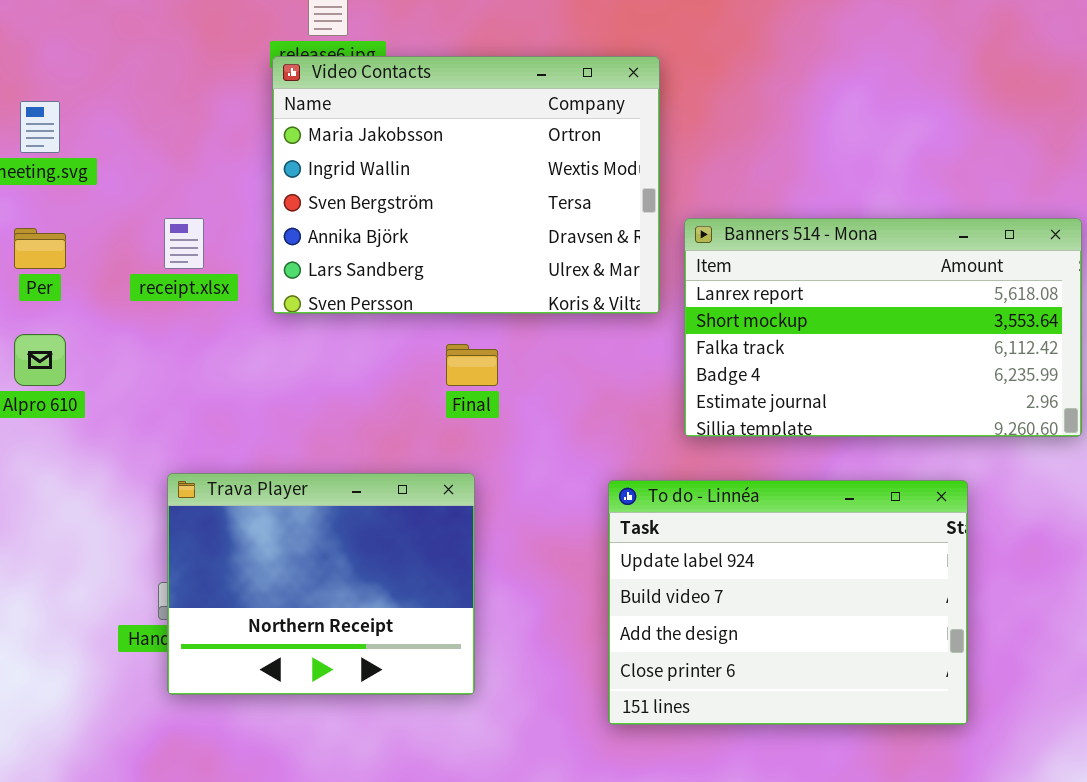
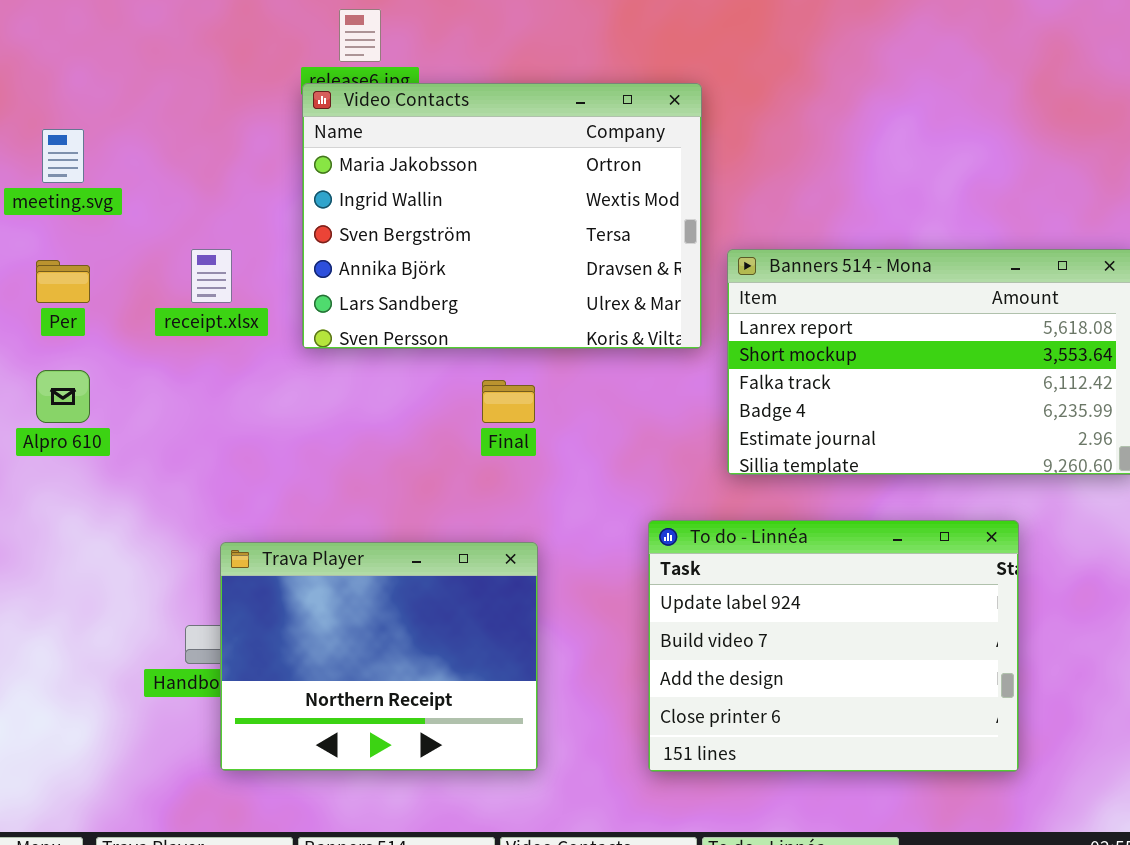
Trava Player: [167,473,475,695] -> [220,542,538,771], moved

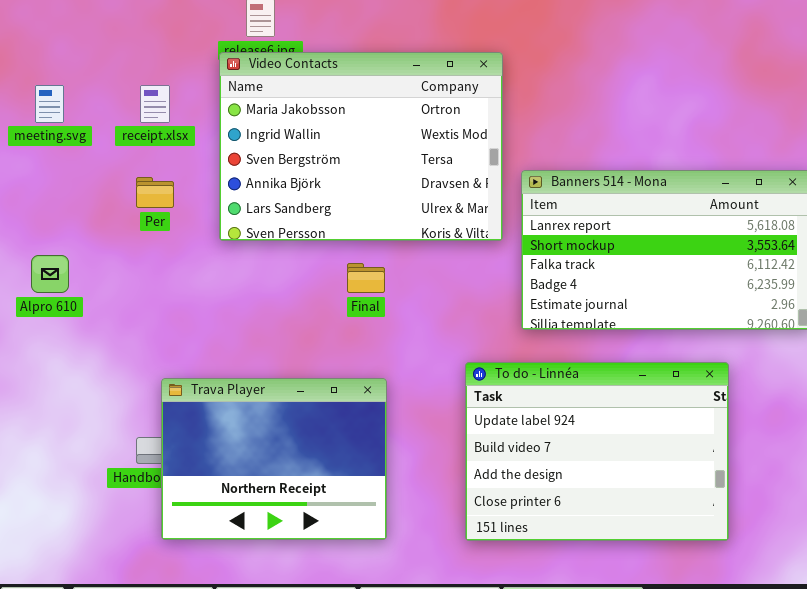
receipt.xlsx: [191,249,232,303] -> [140,85,170,123], moved
Per: [36,260,90,303] -> [136,177,174,208], moved

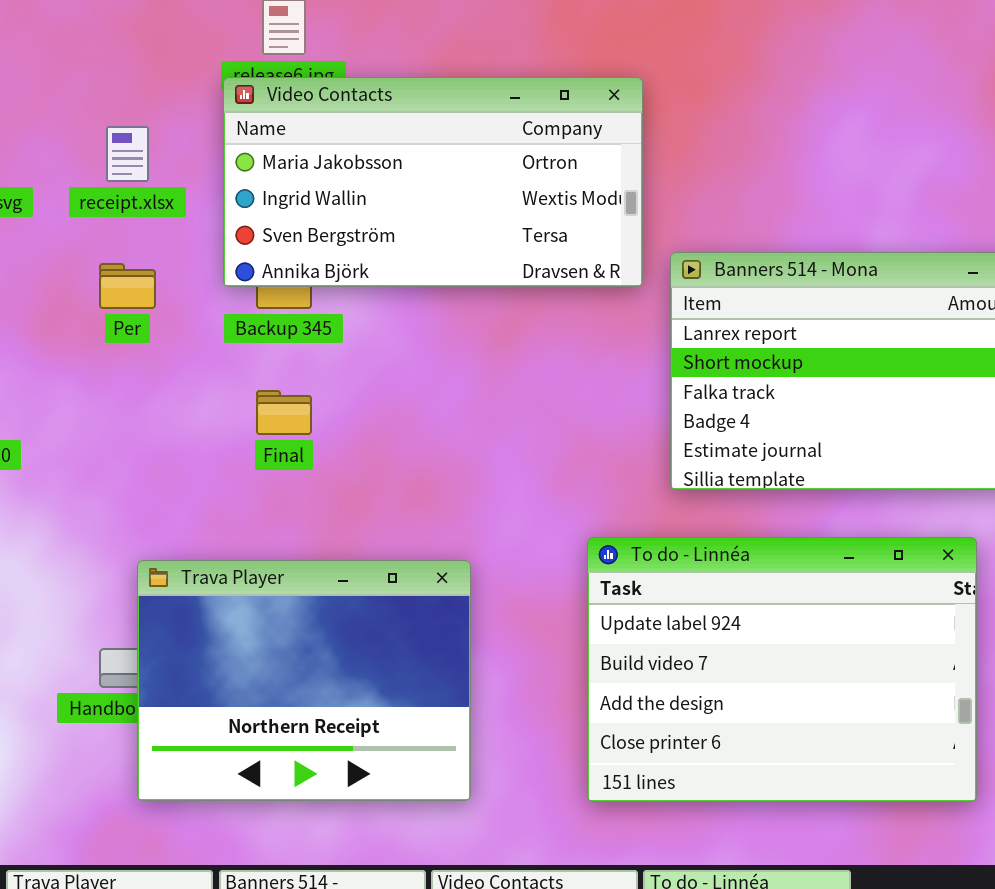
Video Contacts: [219,52,503,241] -> [223,77,643,287], resized
Final: [347,263,385,293] -> [256,390,312,435], moved

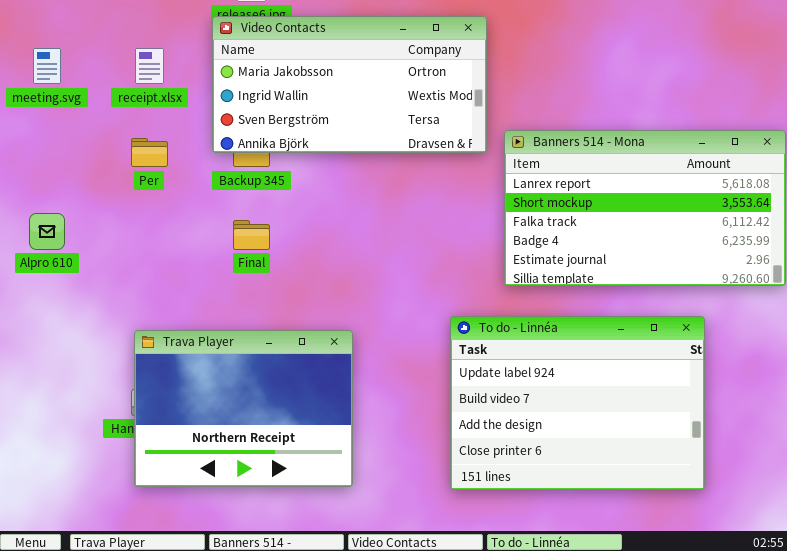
Trava Player: [137,560,471,801] -> [134,330,353,487], moved

